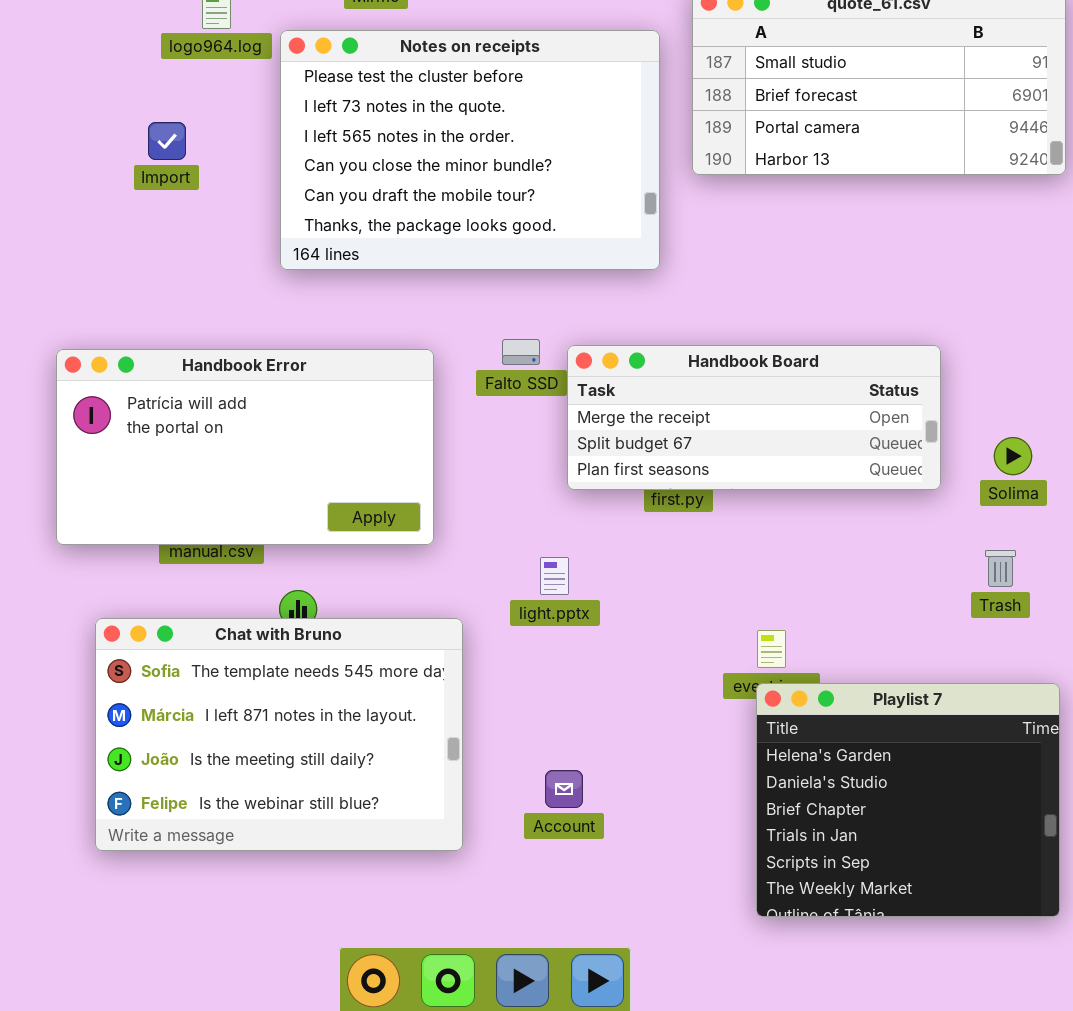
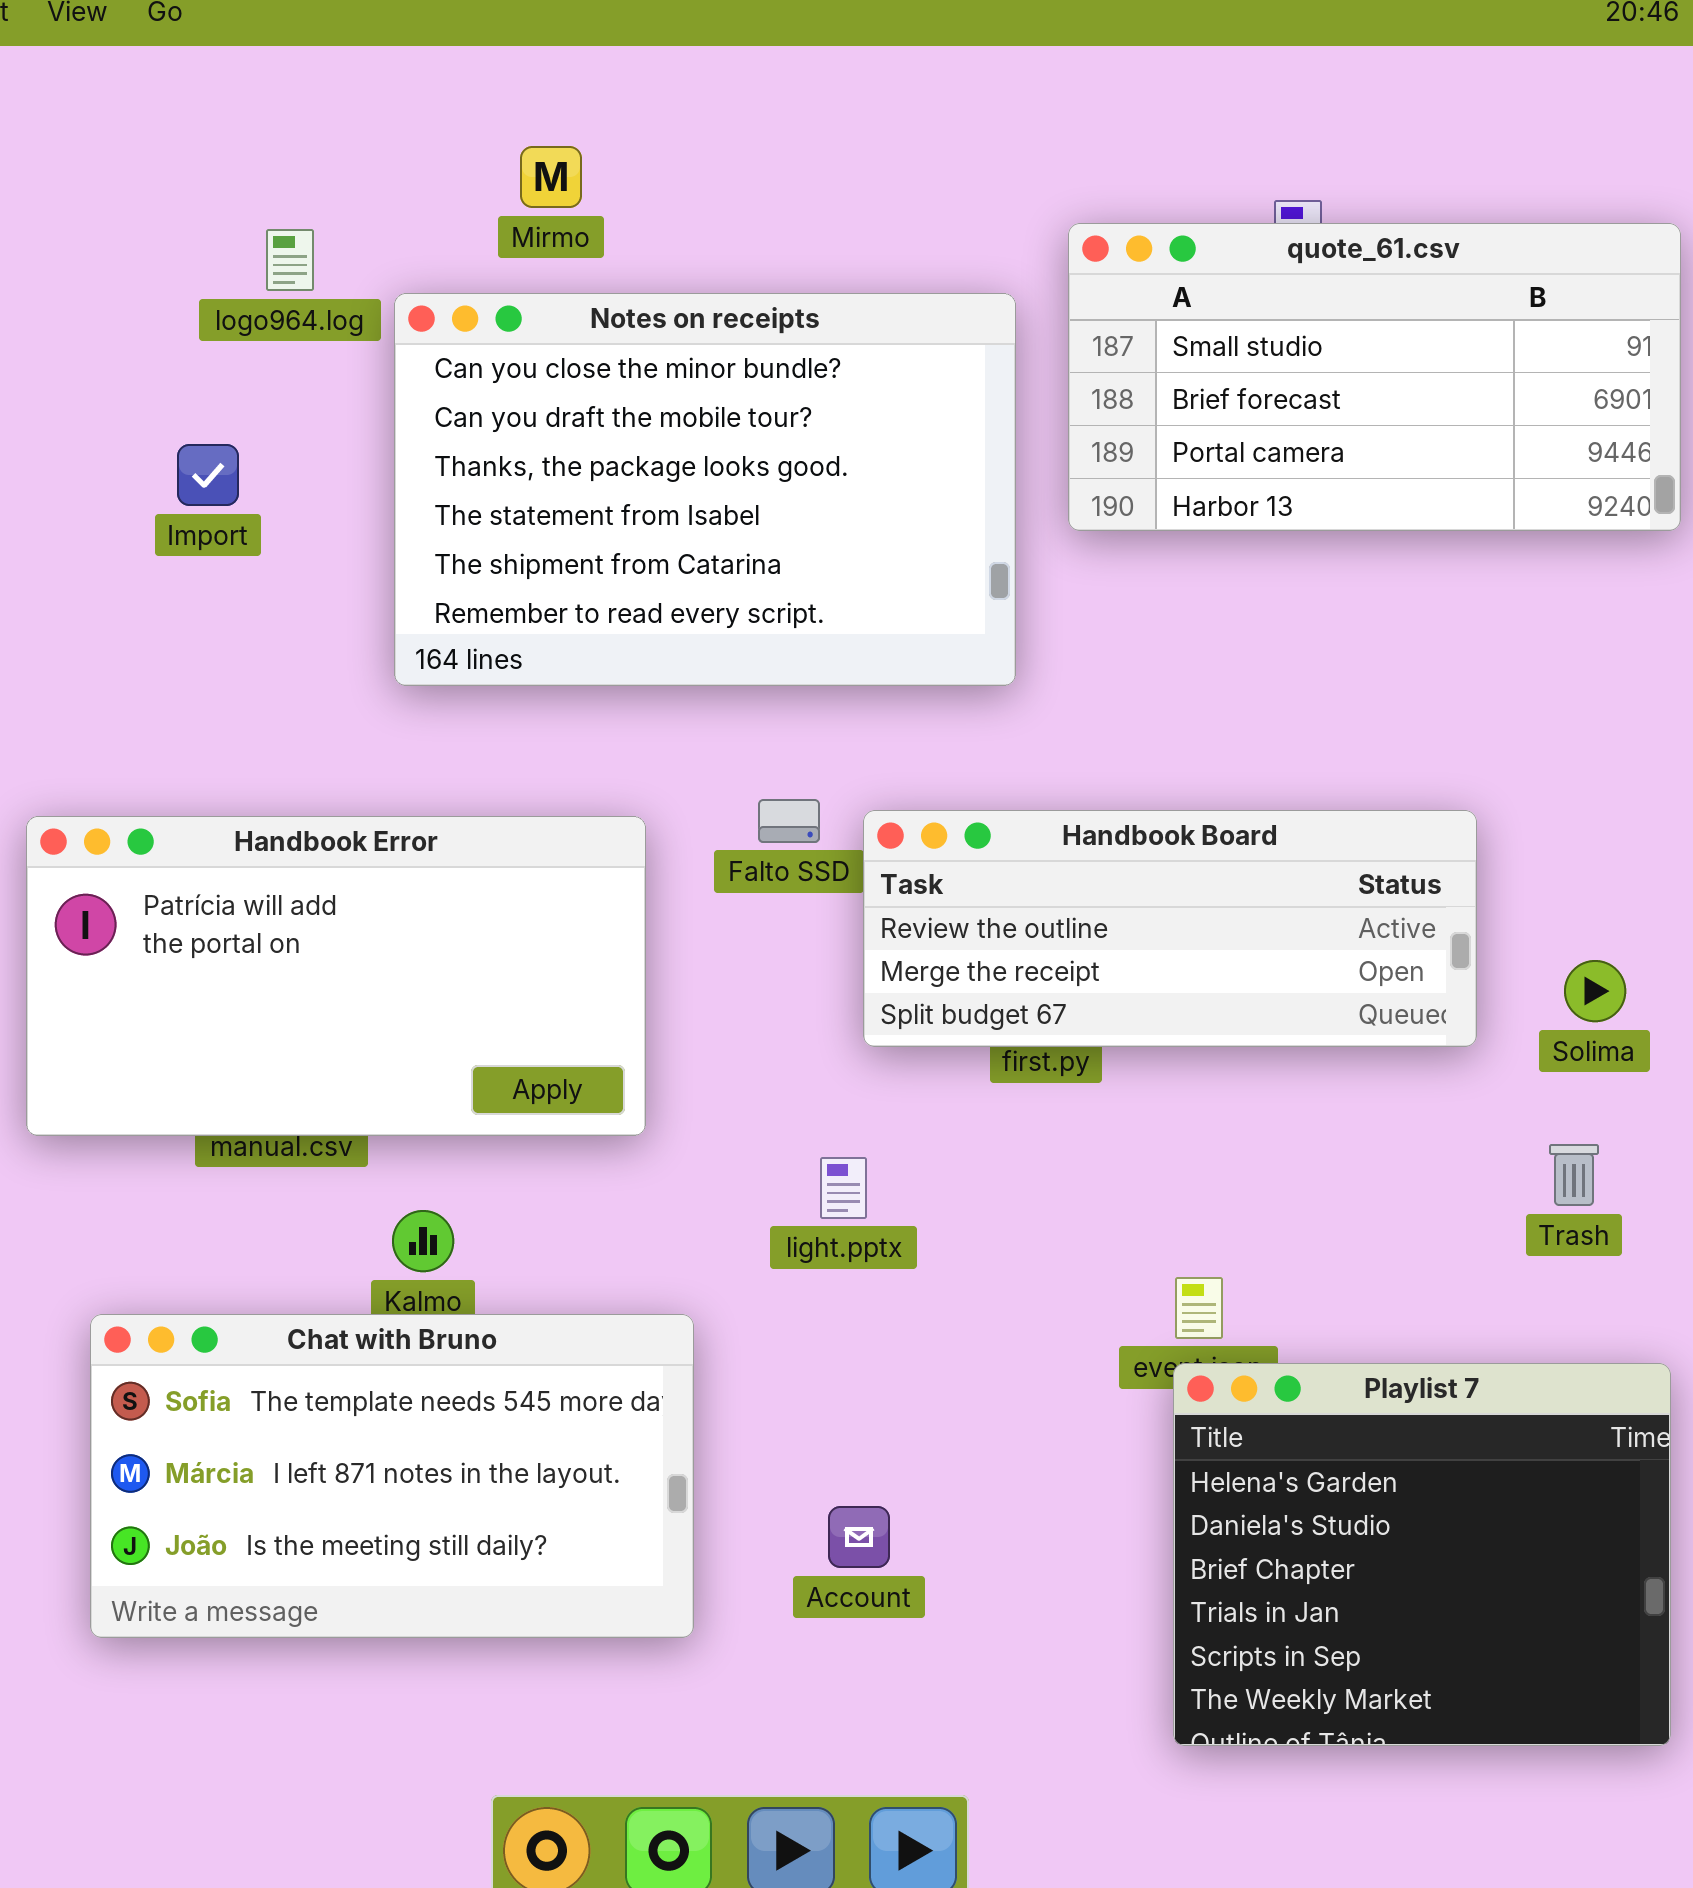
Notes on receipts: [280,30,660,270] -> [394,293,1016,686], scrolled down 3 rows
Handbook Board: [567,345,941,490] -> [863,810,1477,1047], scrolled up 1 row
Chat with Bruno: [95,618,463,851] -> [90,1314,694,1638], resized

